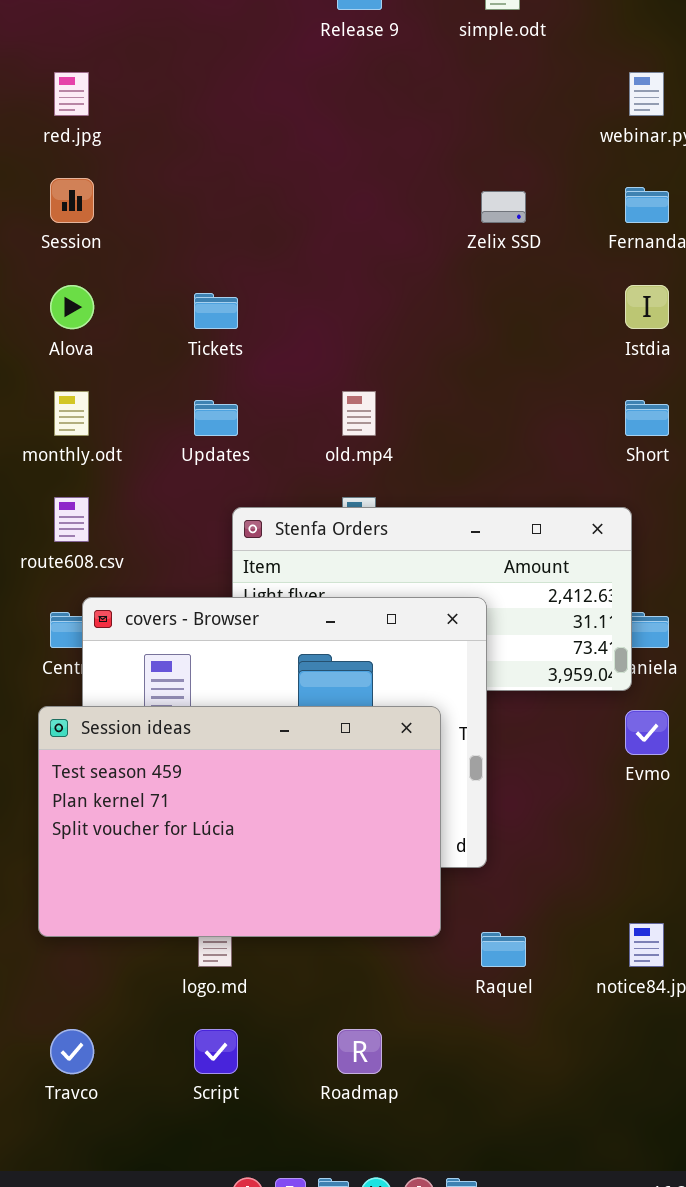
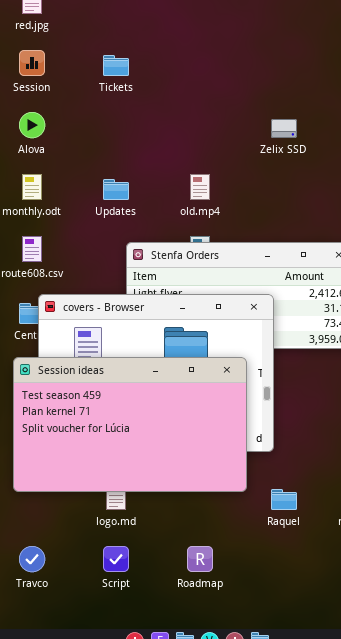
Zelix SSD: [481,191,526,223] -> [271,119,297,138], moved
Tickets: [194,293,238,329] -> [103,55,129,76], moved

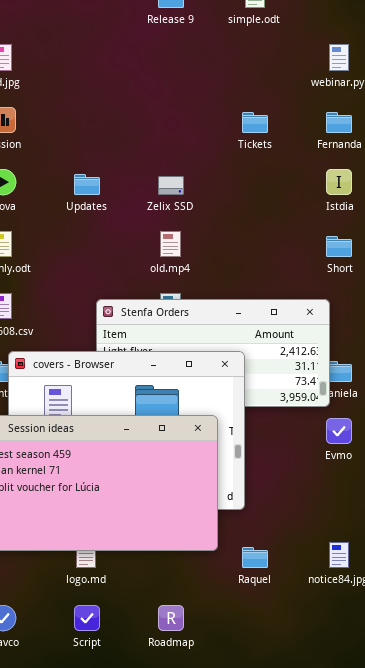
Tickets: [103,55,129,76] -> [242,112,268,133], moved
Zelix SSD: [271,119,297,138] -> [158,176,184,195], moved
Updates: [103,179,129,200] -> [74,174,100,195], moved

